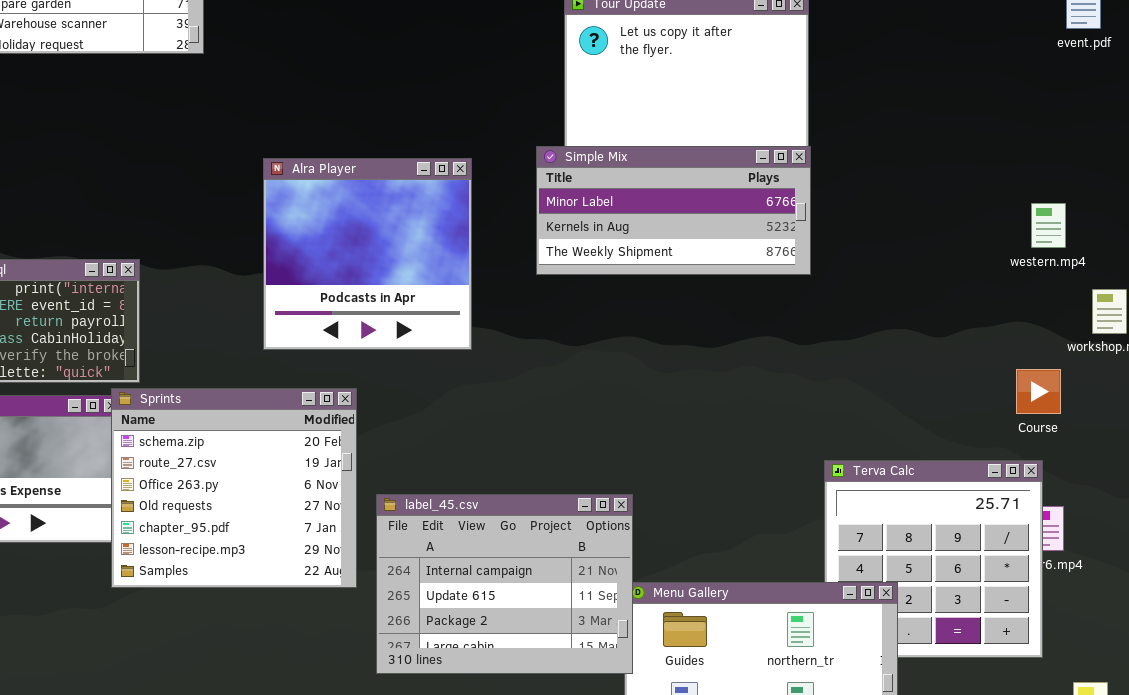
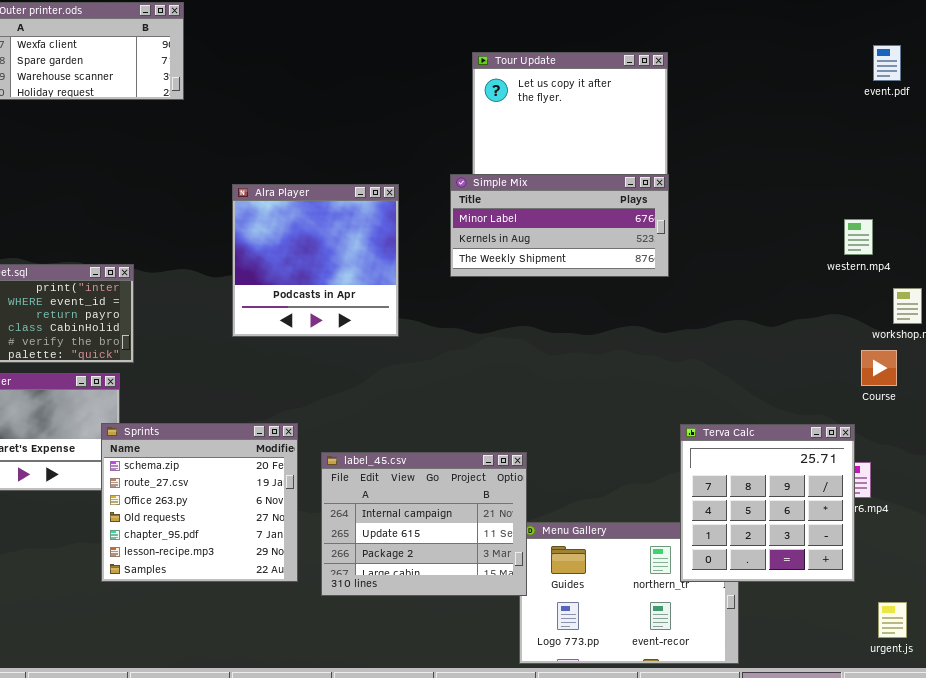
Course: [1016,369,1061,414] -> [861,350,897,386], moved
Sprints: [111,388,357,588] -> [101,423,298,582], moved
Terva Calc: [824,460,1043,658] -> [680,424,855,582], raised

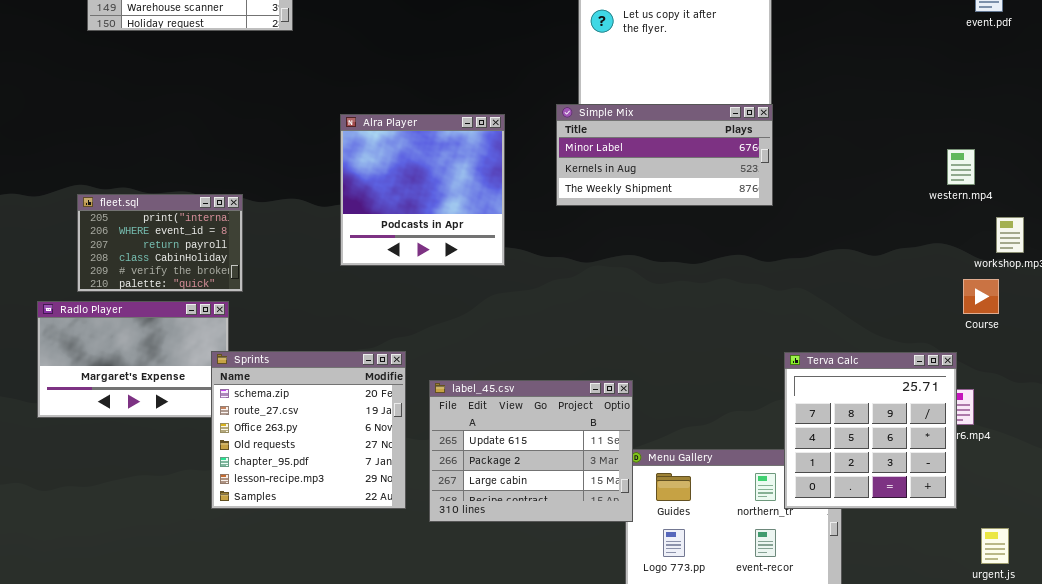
label_45.csv: [321,452,527,596] -> [429,380,633,522], scrolled down 1 row

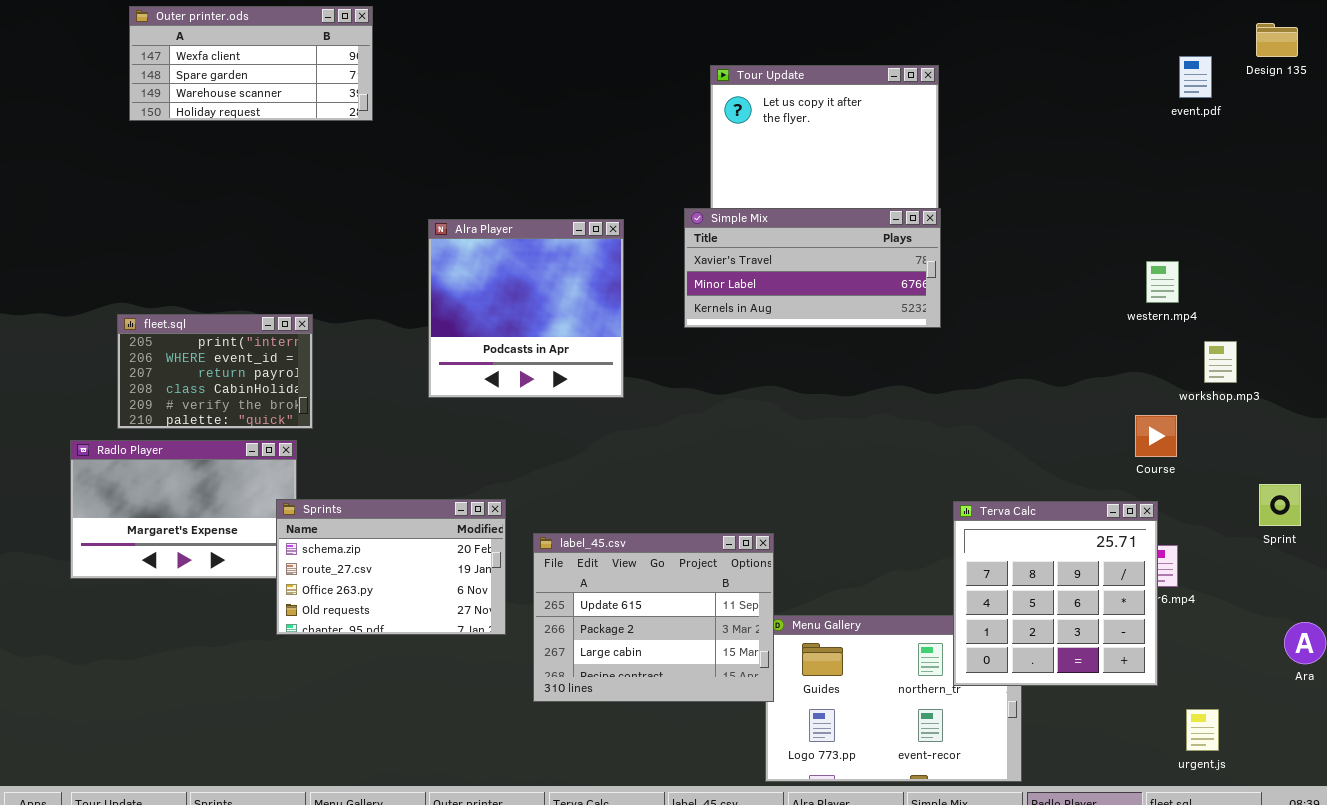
Simple Mix: [556,104,773,206] -> [684,208,941,328], scrolled up 1 row
Course: [963,279,999,314] -> [1135,415,1177,457], moved
Sprints: [211,351,406,509] -> [276,499,506,635], resized

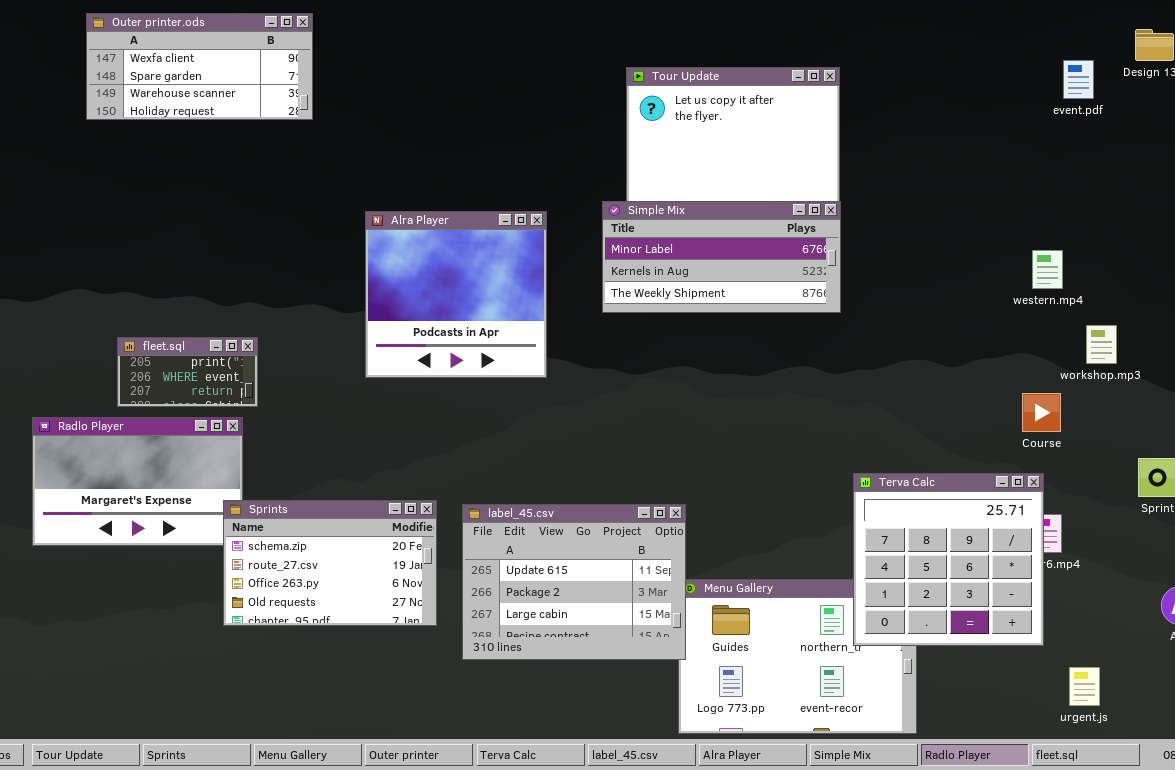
Simple Mix: [684,208,941,328] -> [602,201,841,313], scrolled down 1 row
fleet.sql: [117,314,313,429] -> [117,337,258,407], resized
Sprints: [276,499,506,635] -> [223,500,437,626], moved

